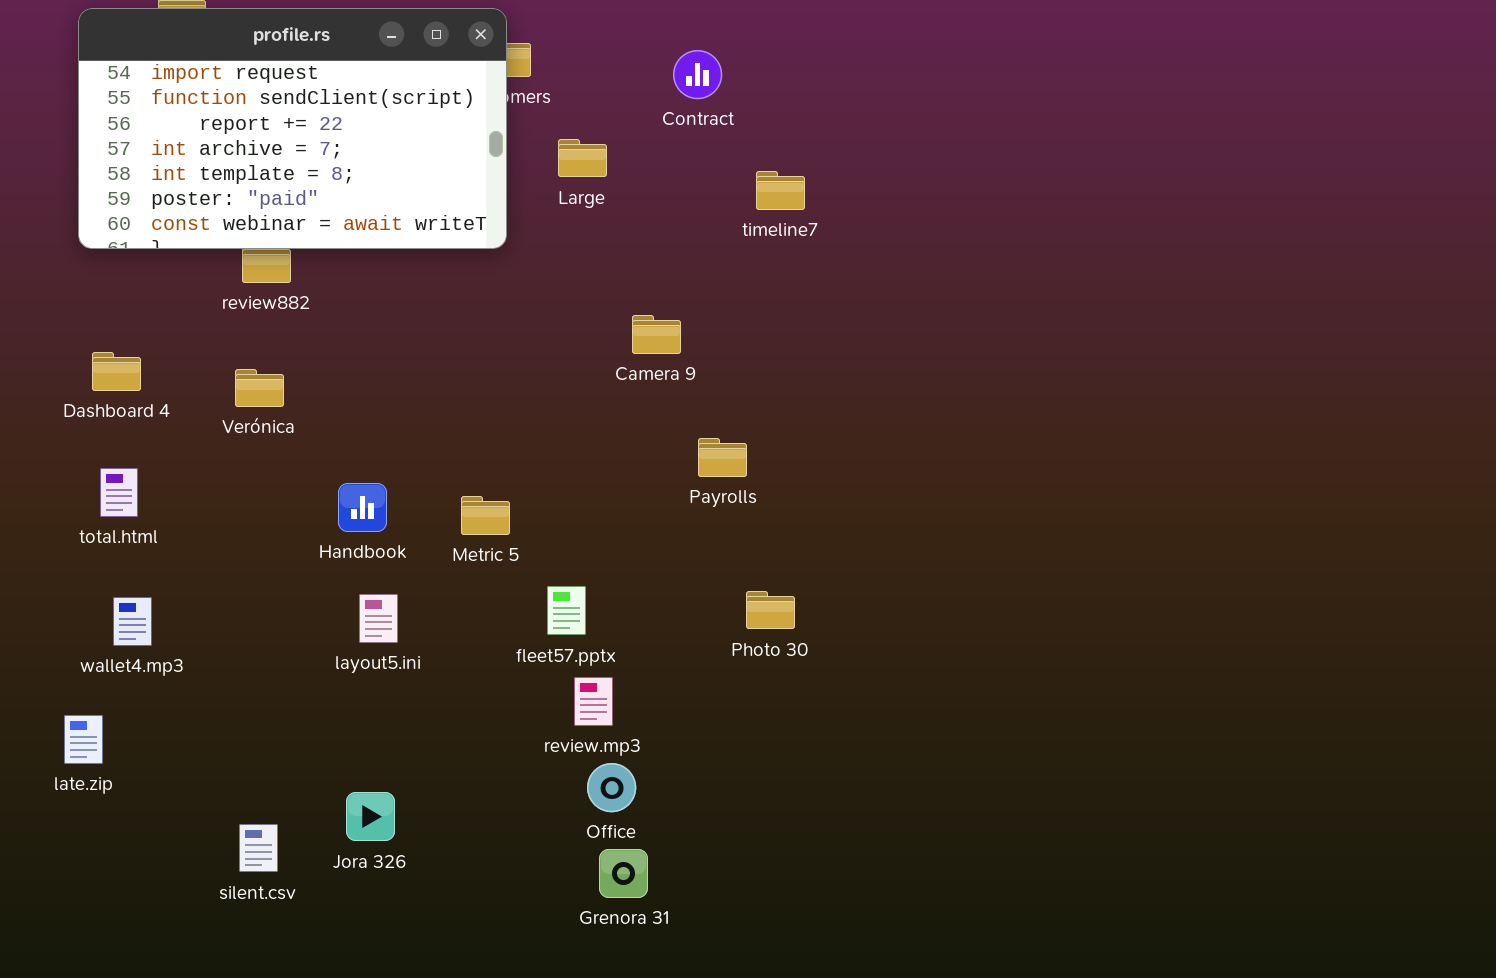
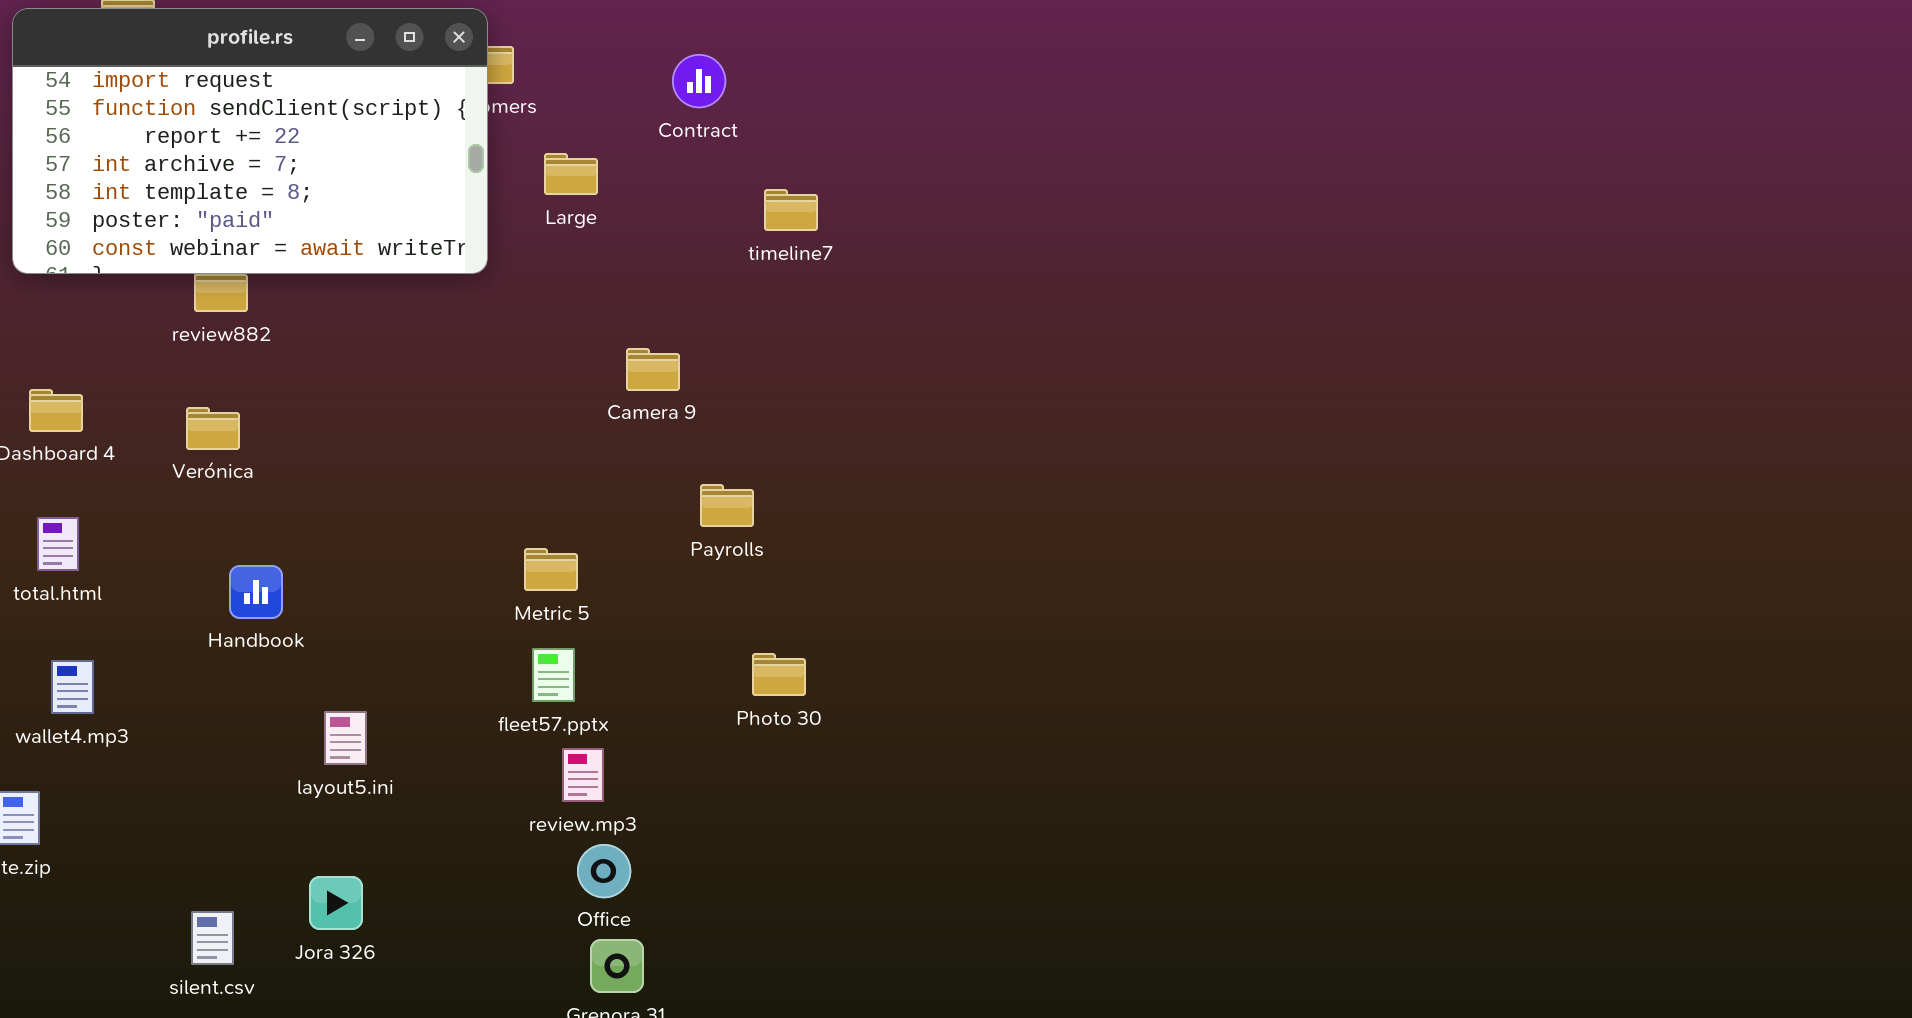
Handbook: [338,483,387,532] -> [229,565,283,619], moved
Metric 5: [461,496,510,535] -> [524,548,578,591], moved
layout5.ini: [359,594,398,643] -> [324,711,367,765], moved

